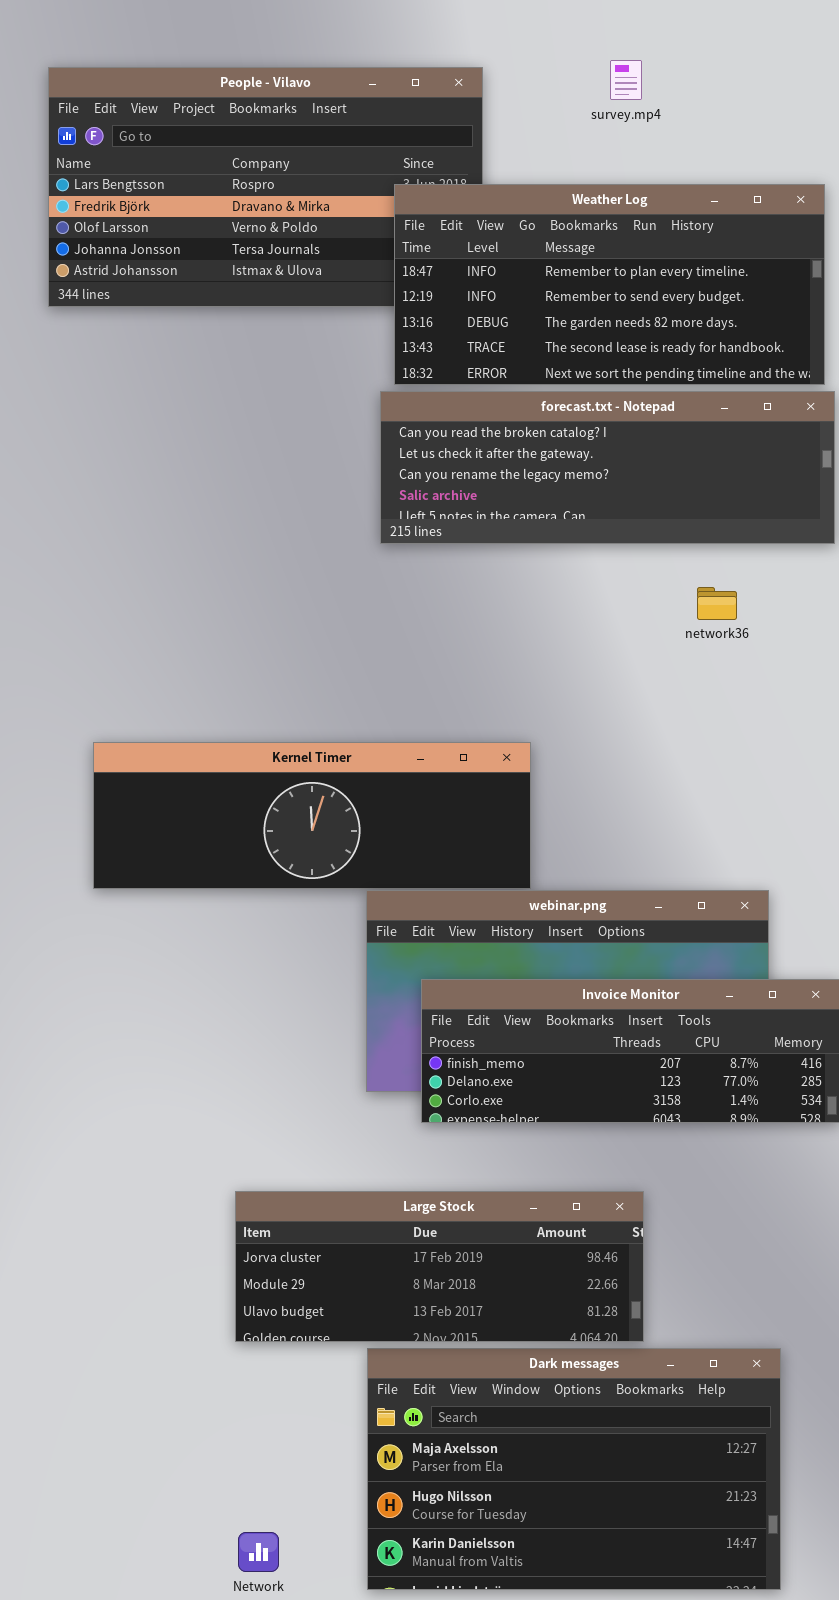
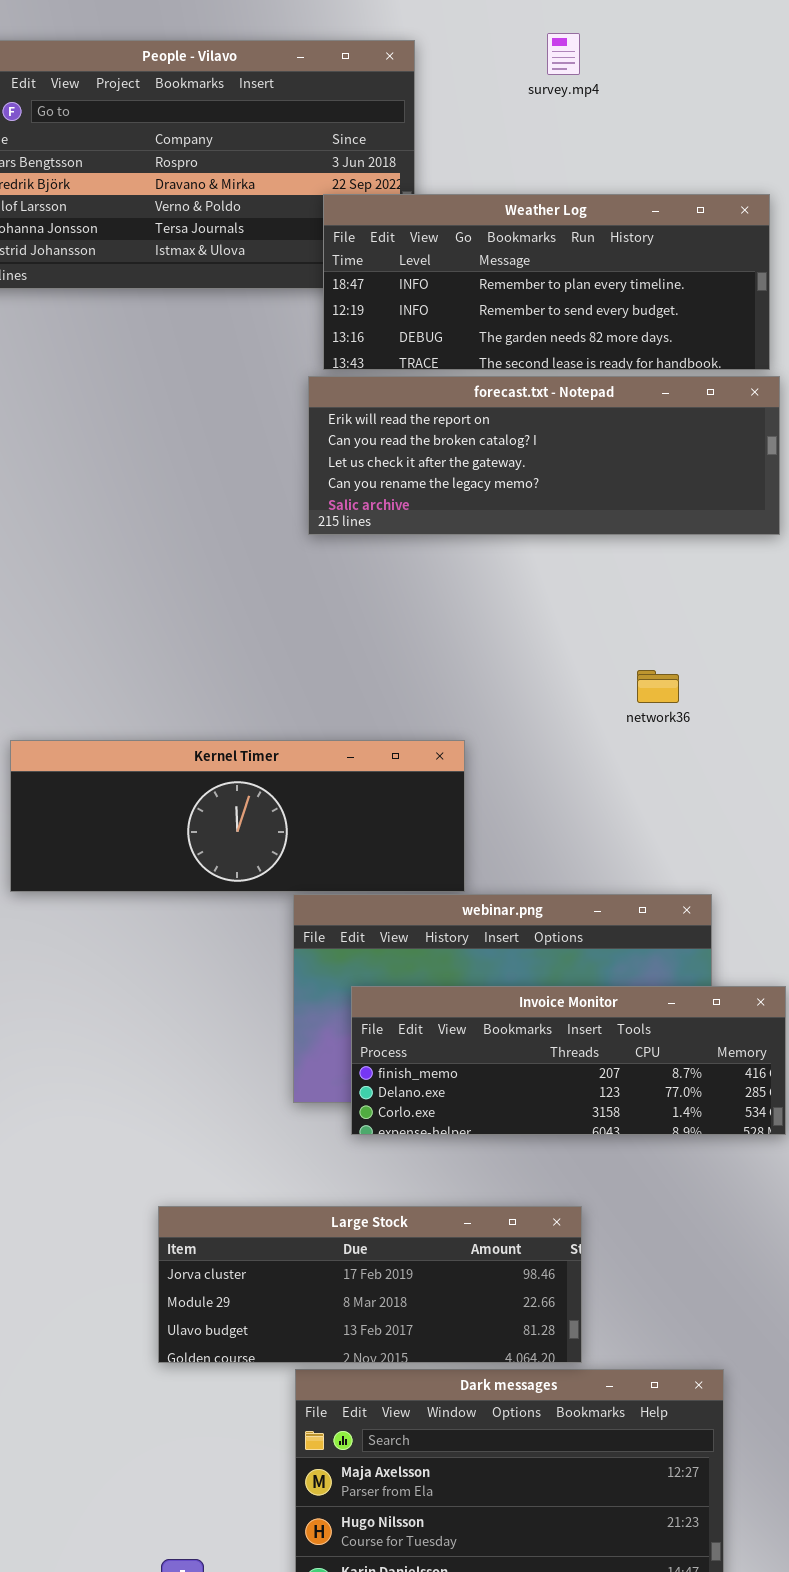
Weather Log: [394,184,825,385] -> [323,194,770,370], resized
forecast.txt - Notepad: [380,391,835,544] -> [308,376,780,535], scrolled up 1 row
network36: [697,587,737,620] -> [637,670,679,703], moved

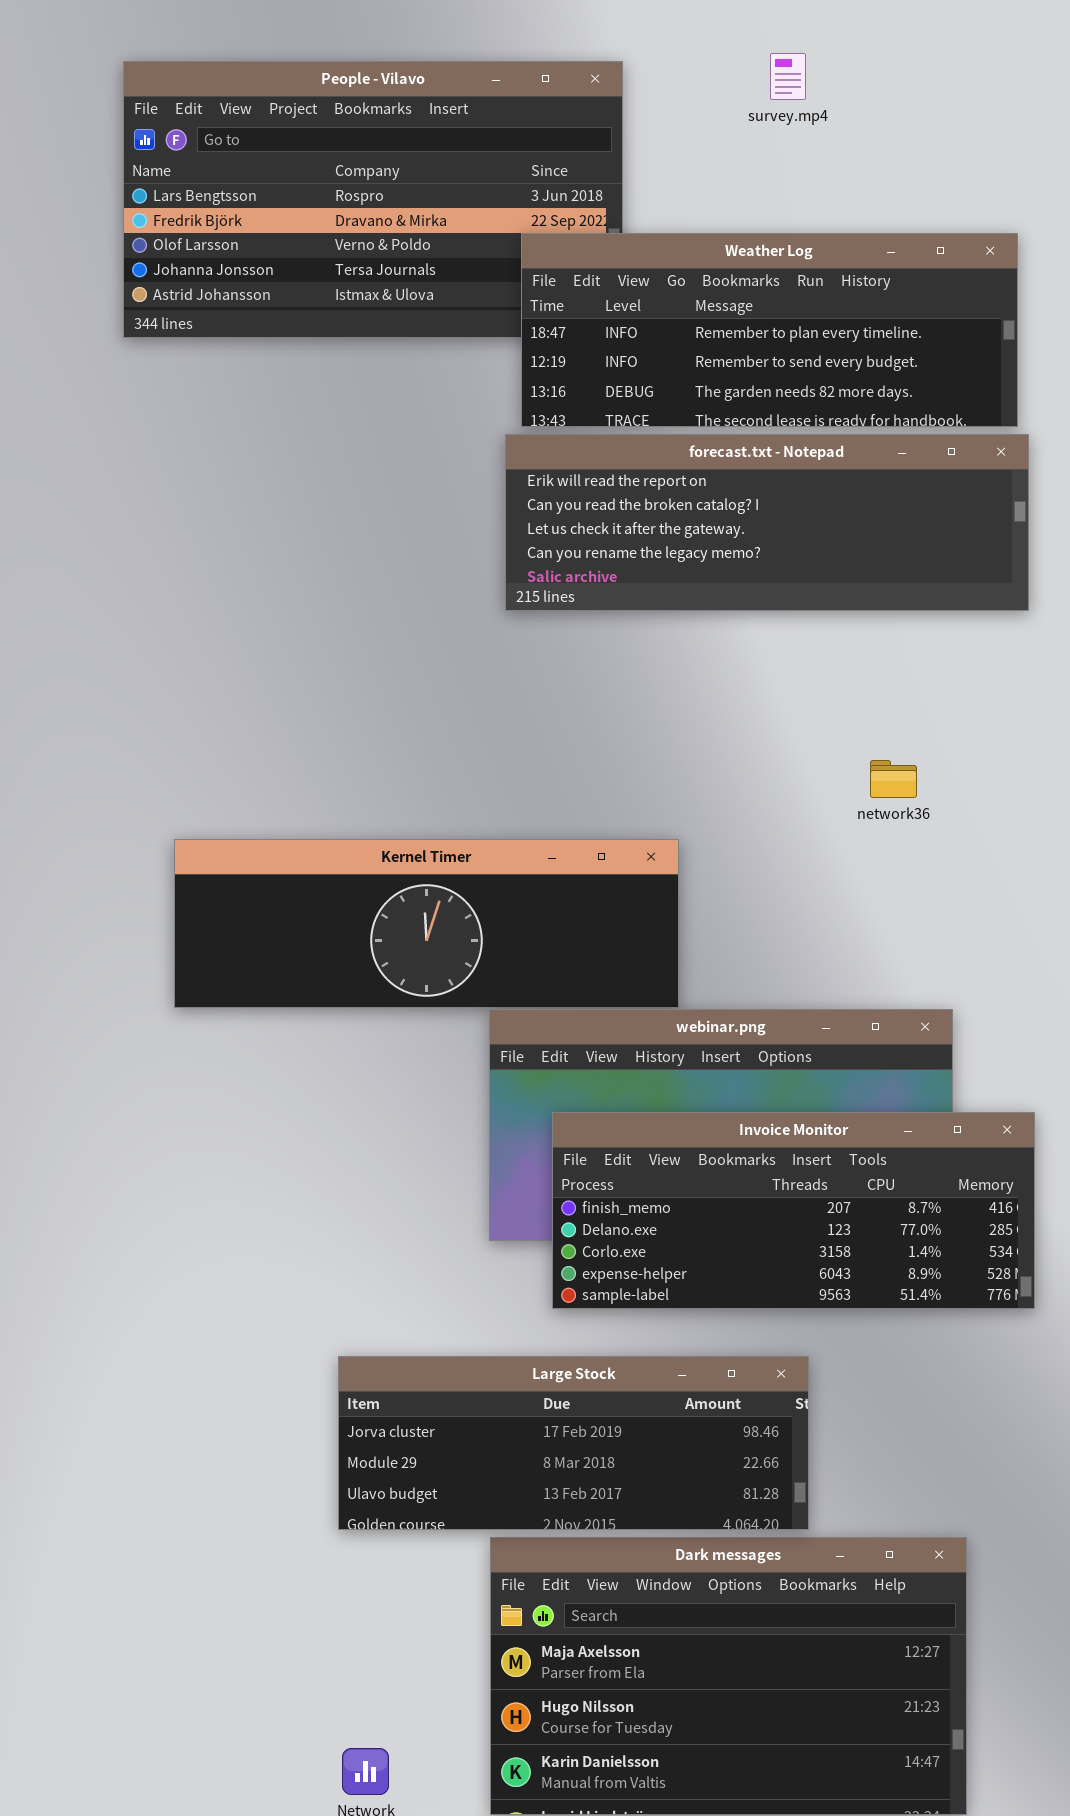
Invoice Monitor: [351,986,786,1135] -> [552,1112,1035,1309], resized

